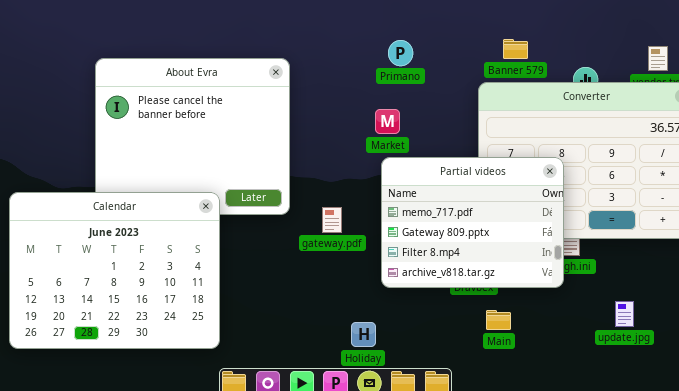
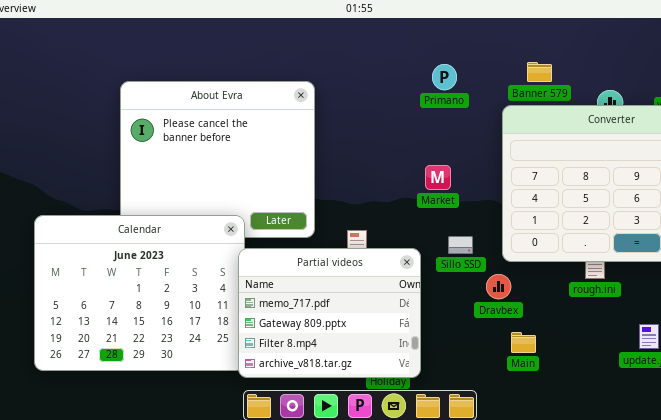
Primano: [388,40,413,66] -> [432,64,457,90], moved
Market: [375,109,400,134] -> [425,165,451,190], moved
Partial videos: [381,157,564,288] -> [238,248,421,378], moved

